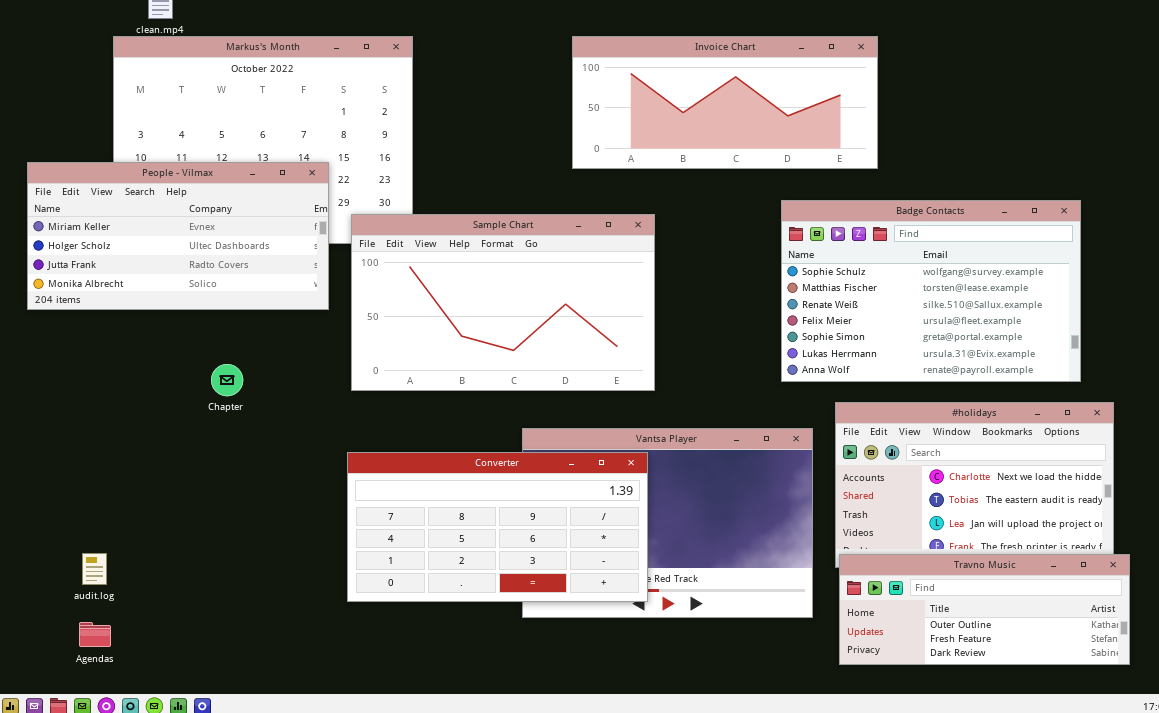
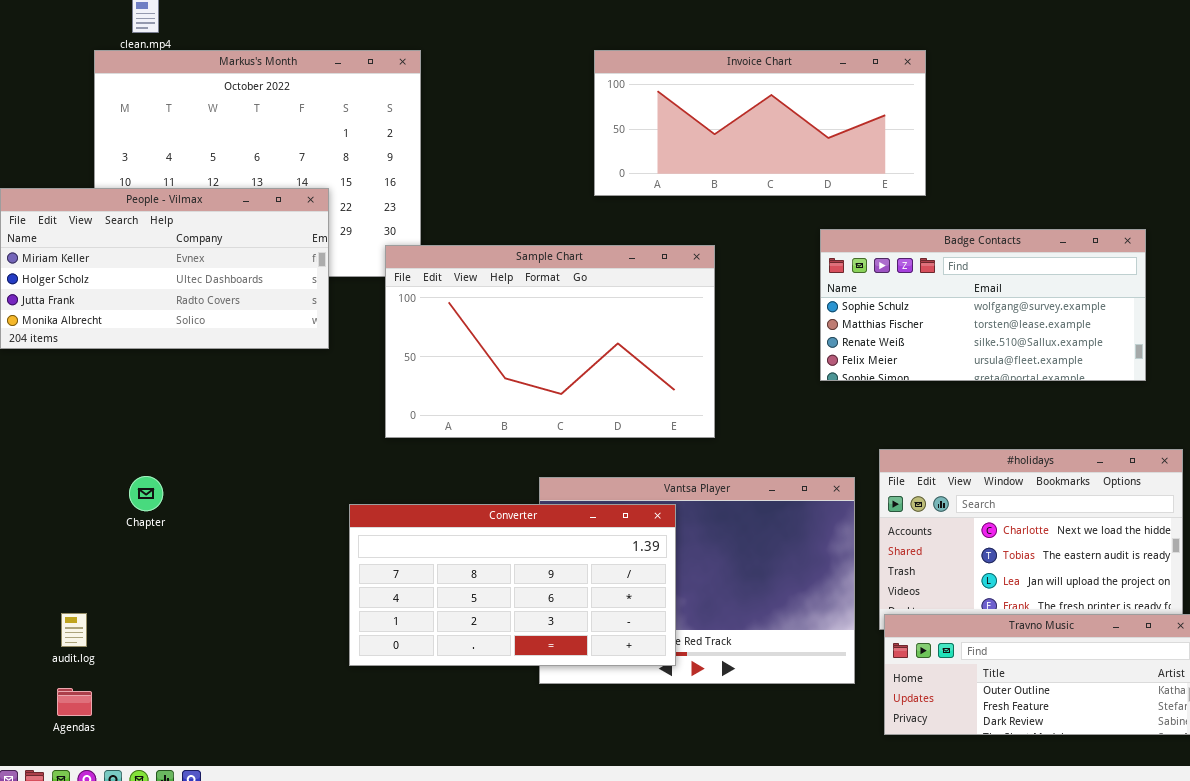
Badge Contacts: [781,200,1081,382] -> [820,229,1146,381], resized
Sample Chart: [351,214,655,391] -> [385,245,715,438], moved
Chapter: [211,364,243,396] -> [129,476,163,511], moved

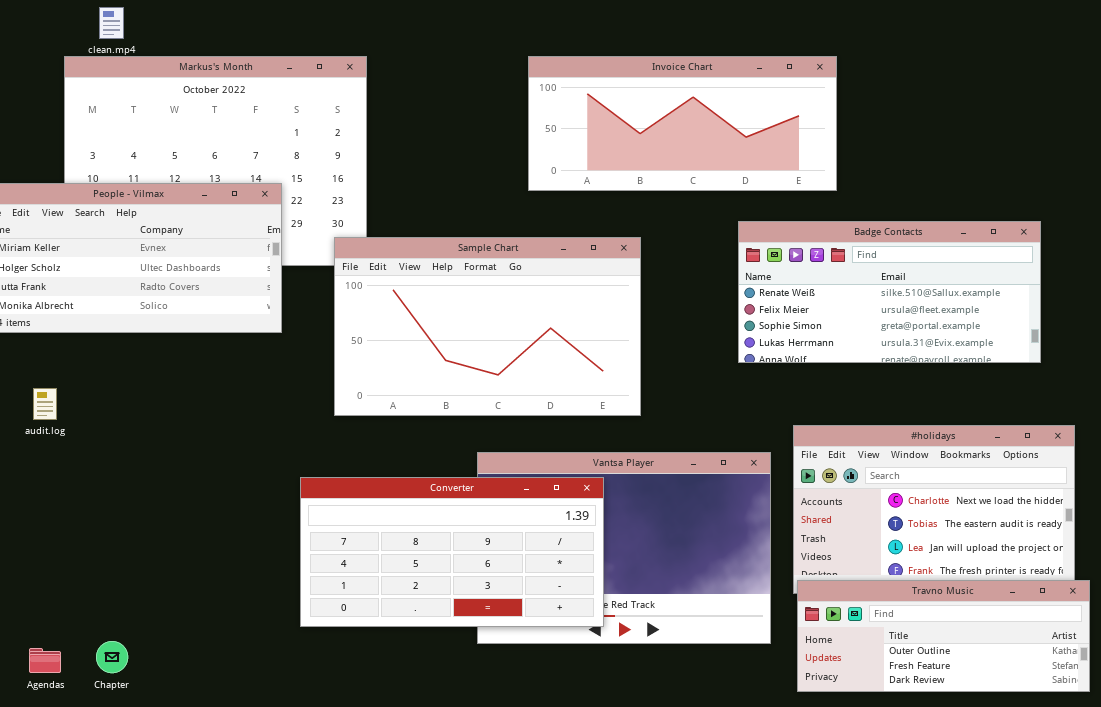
Badge Contacts: [820,229,1146,381] -> [738,221,1041,363], scrolled down 2 rows
Chapter: [129,476,163,511] -> [96,641,128,673], moved
audit.log: [61,613,87,647] -> [33,388,57,420], moved

